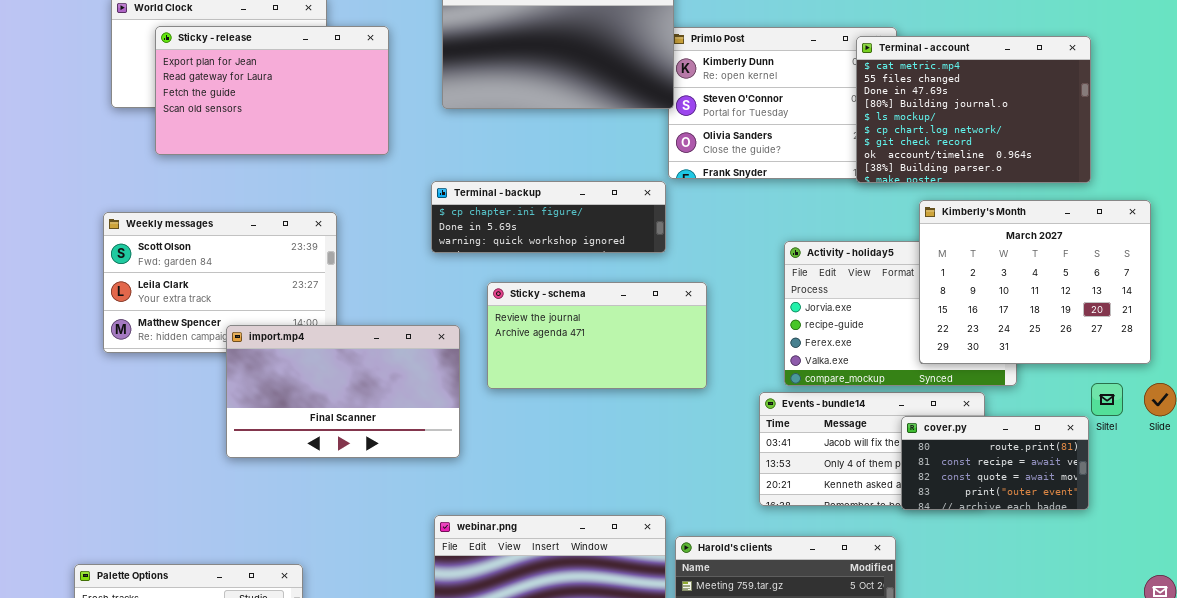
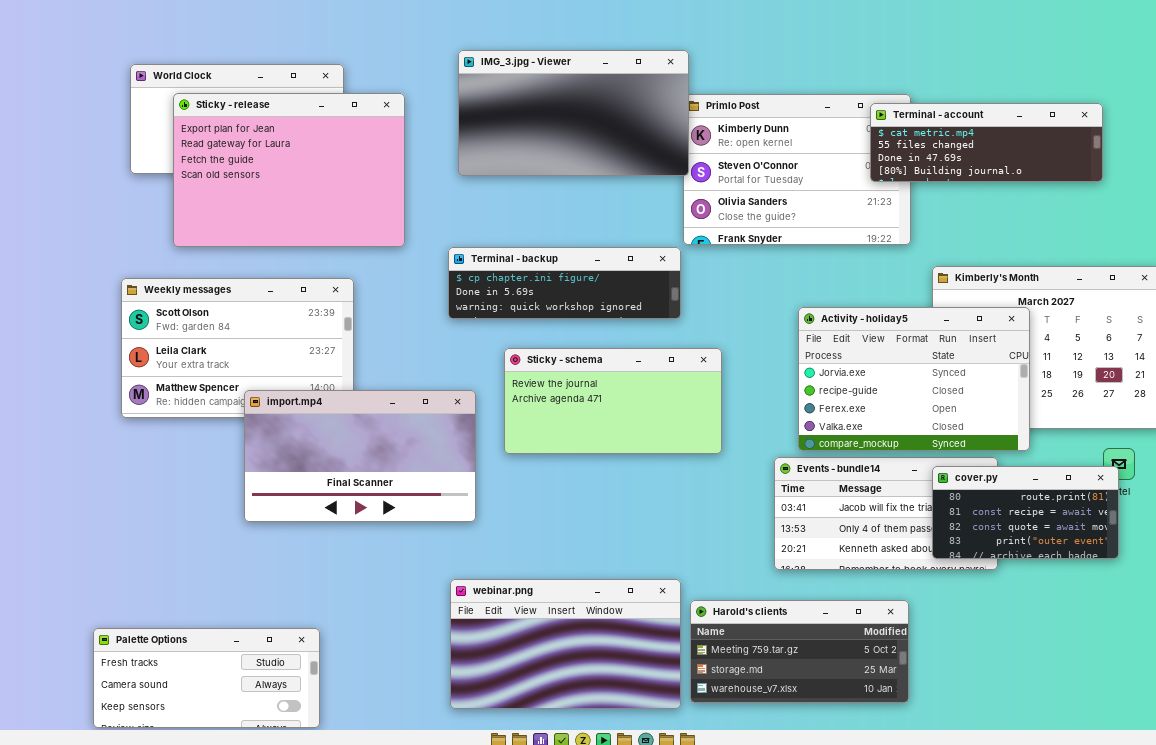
Sticky - release: [155,26,389,155] -> [173,93,405,247], resized
Terminal - account: [856,36,1091,183] -> [870,103,1103,182], resized
Activity - holiday5: [784,241,1017,386] -> [798,307,1030,451], raised
cover.py: [901,416,1089,510] -> [932,466,1119,559], moved

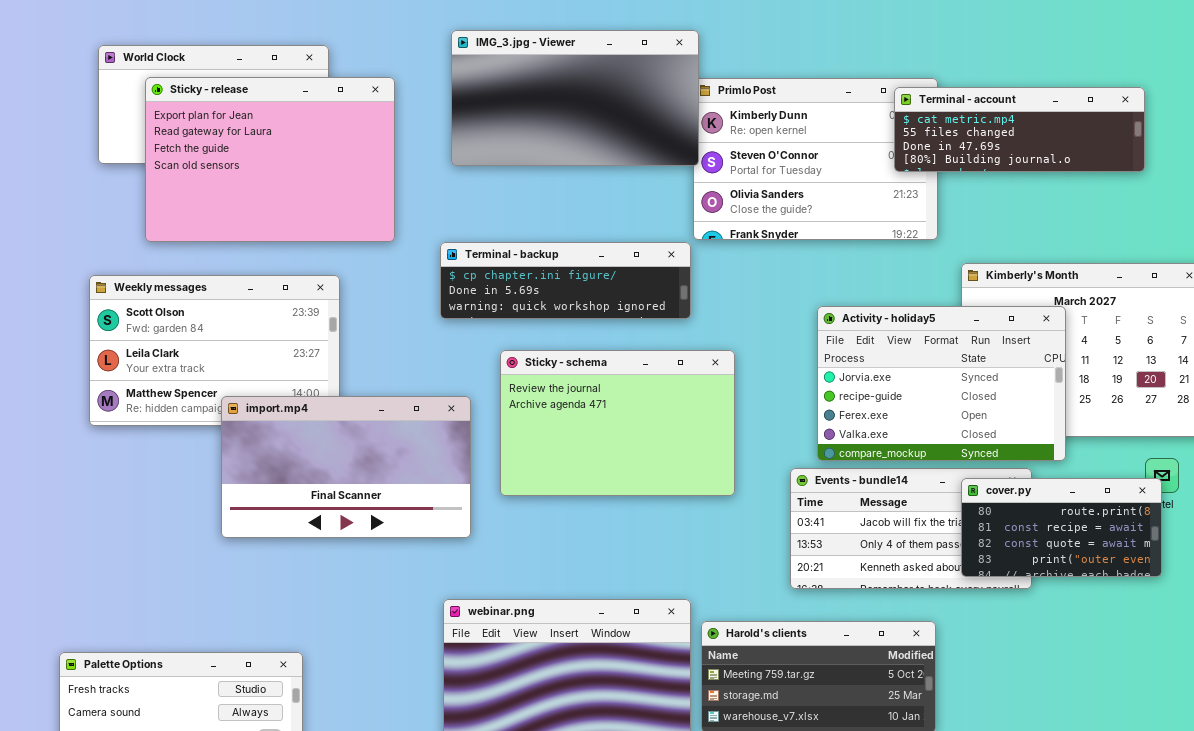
Sticky - schema: [504,348,722,454] -> [500,350,735,496], resized

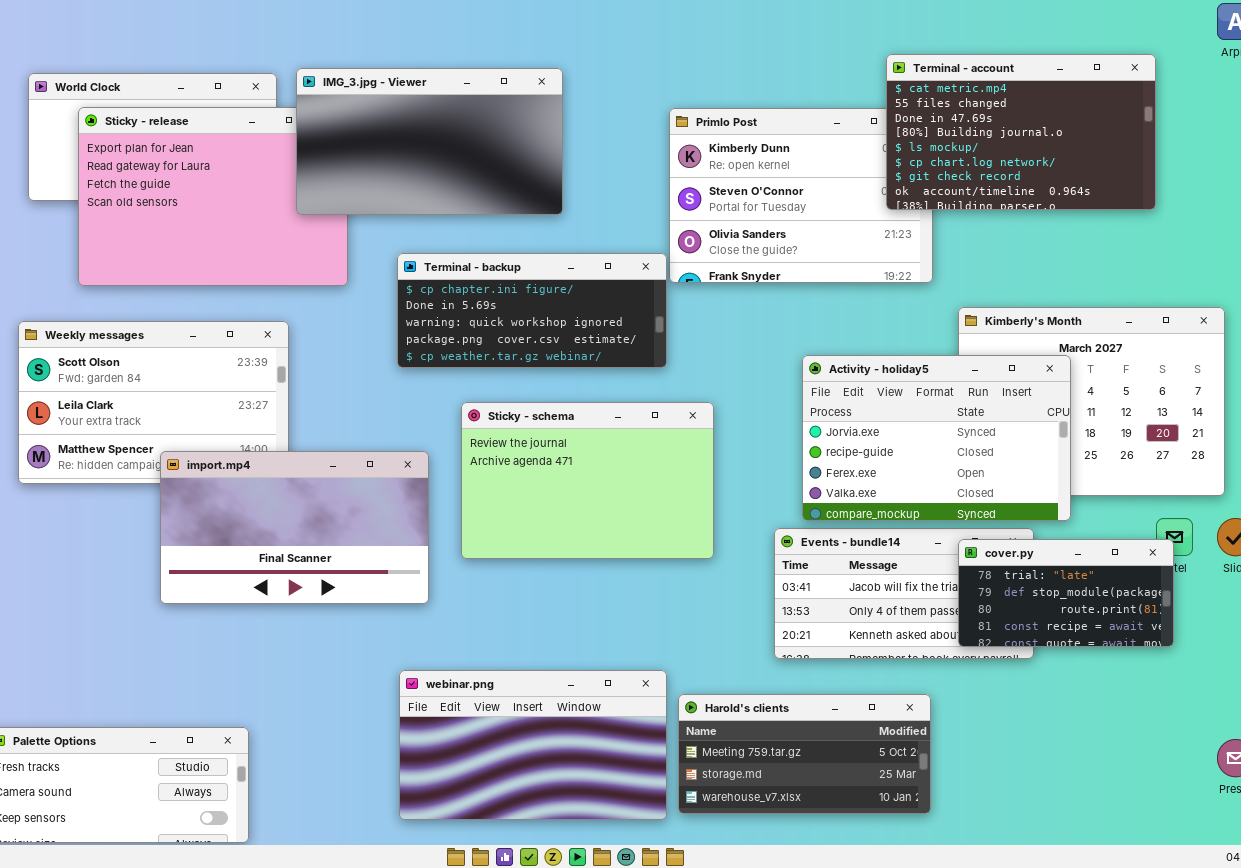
IMG_3.jpg - Viewer: [451,30,699,166] -> [296,68,563,215], moved
Terminal - account: [894,87,1145,172] -> [886,54,1156,210], resized
Terminal - backup: [440,242,691,319] -> [397,253,667,368], resized
cover.py: [961,478,1162,577] -> [958,539,1174,647], scrolled up 2 rows

